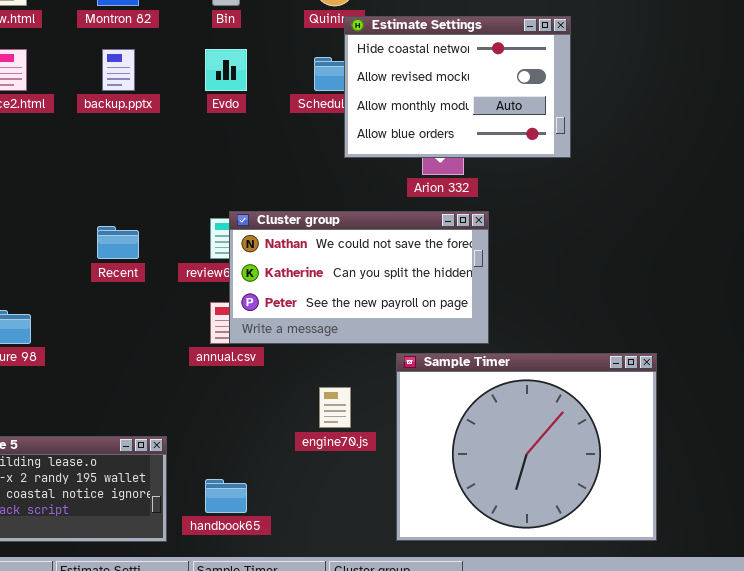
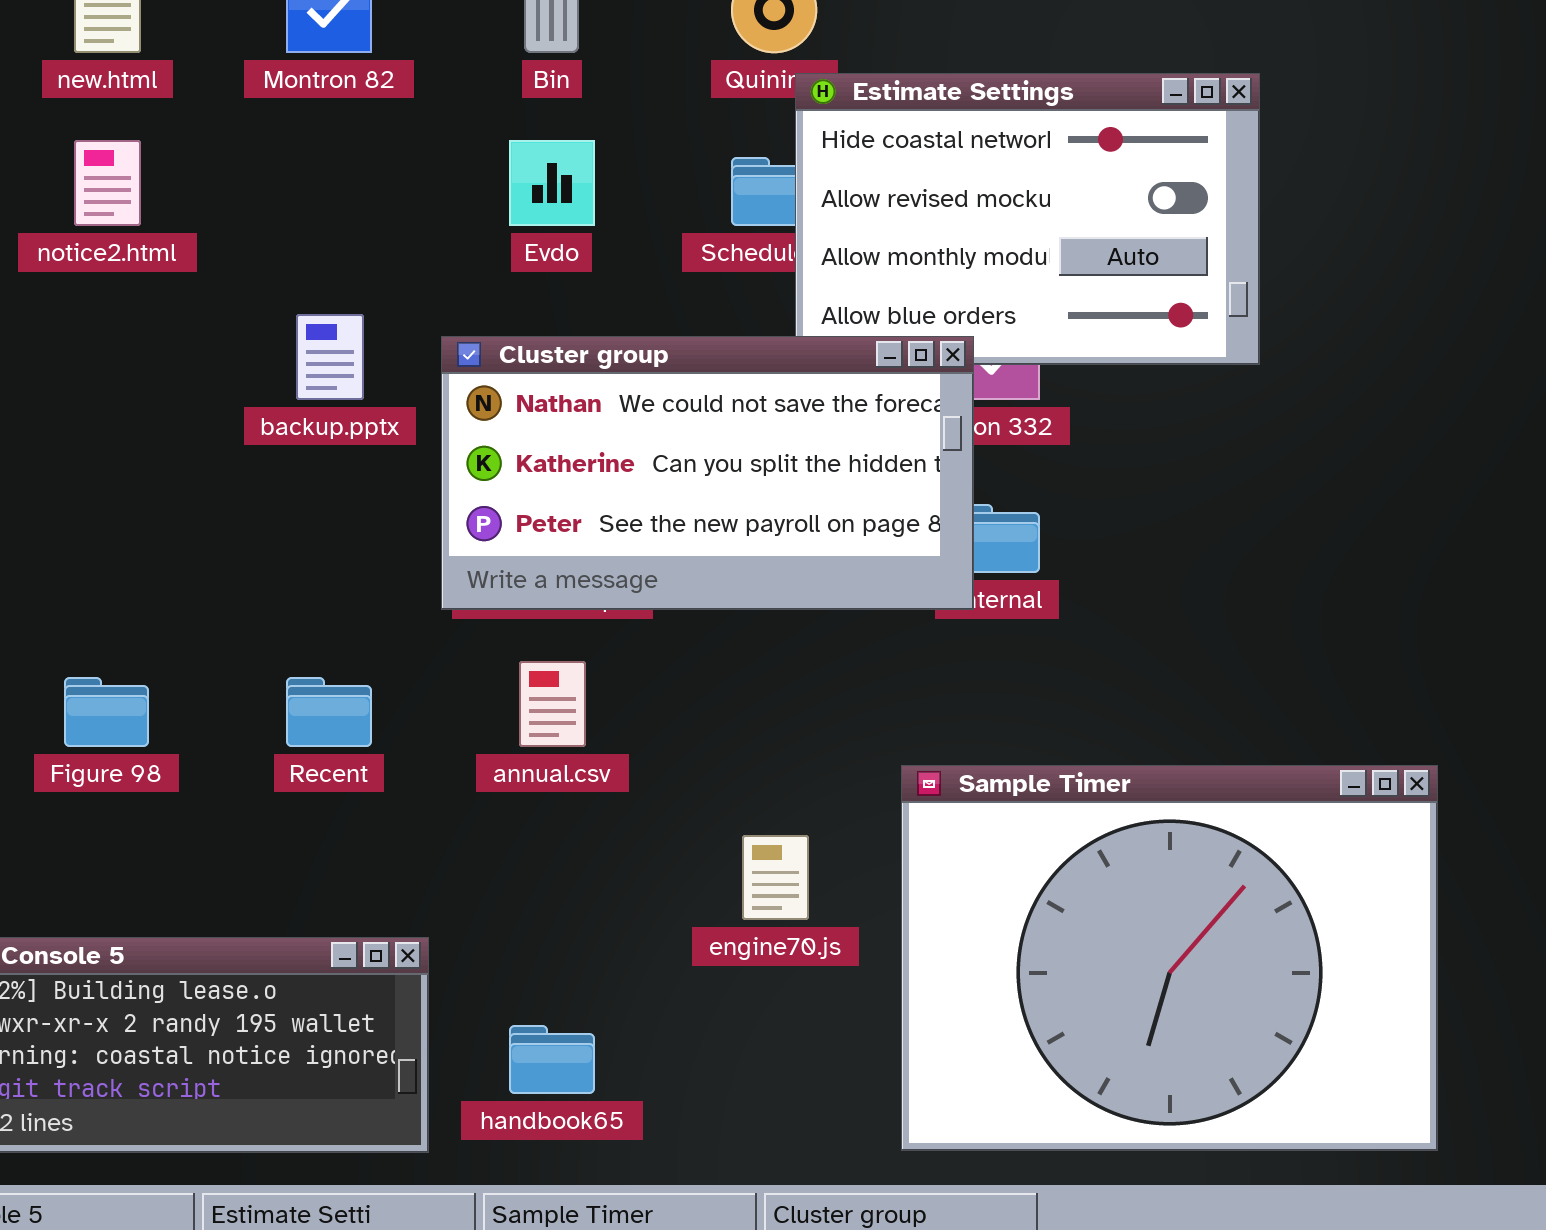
backup.pptx: [102,49,135,91] -> [296,314,364,400], moved
Cluster group: [229,211,489,344] -> [441,336,974,610], moved
Recent: [97,226,139,259] -> [286,677,372,747], moved

